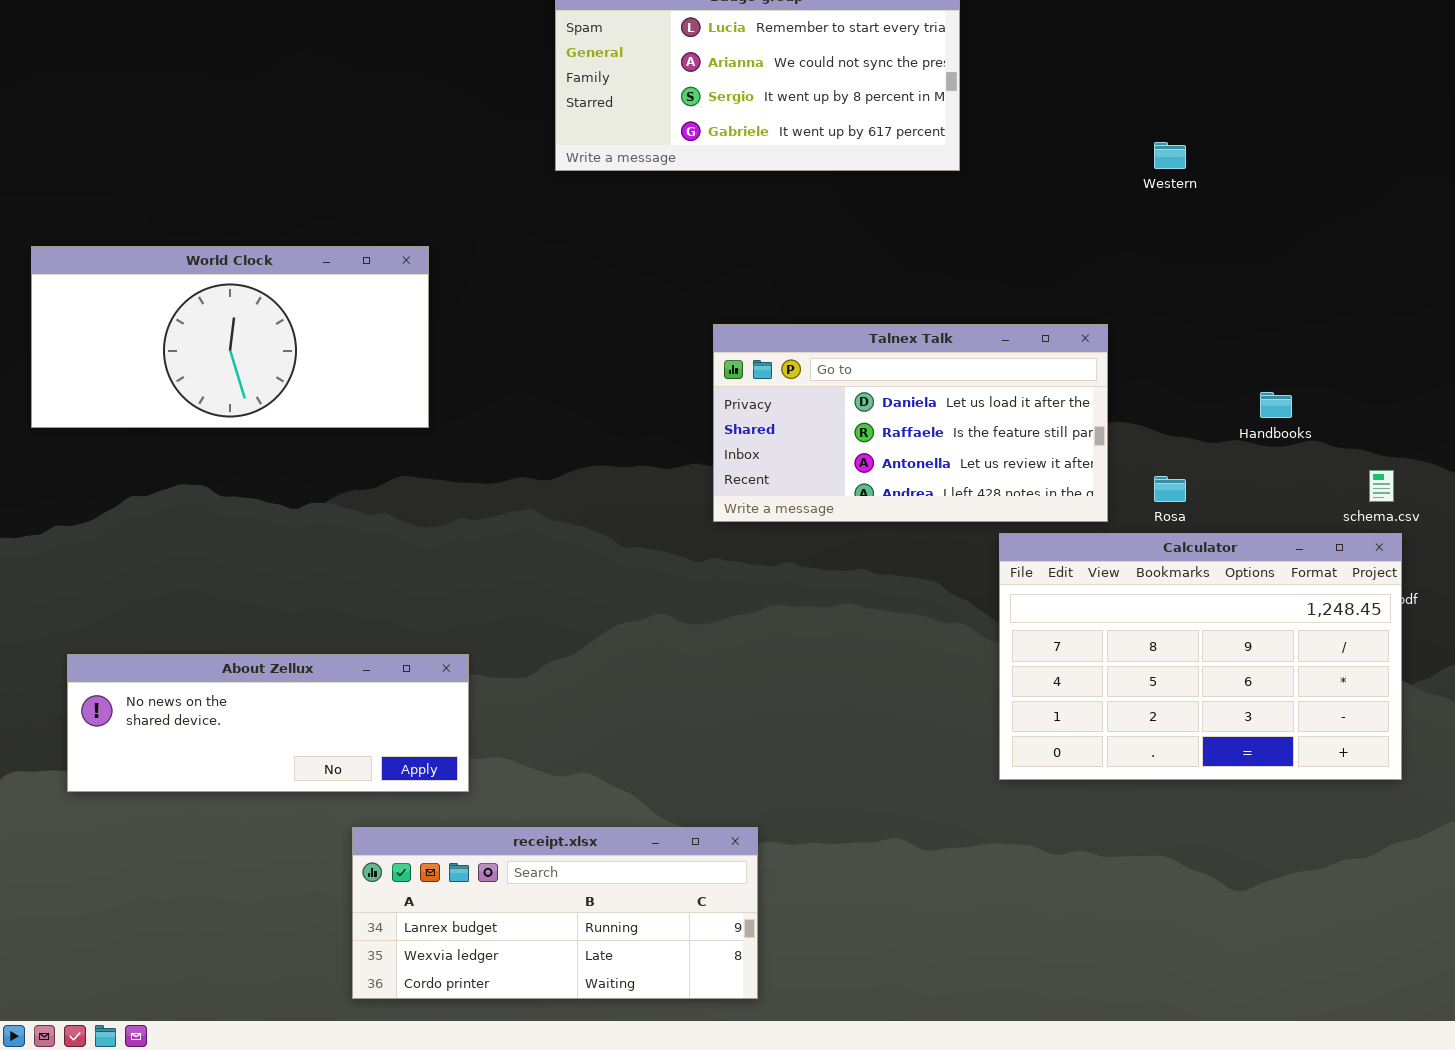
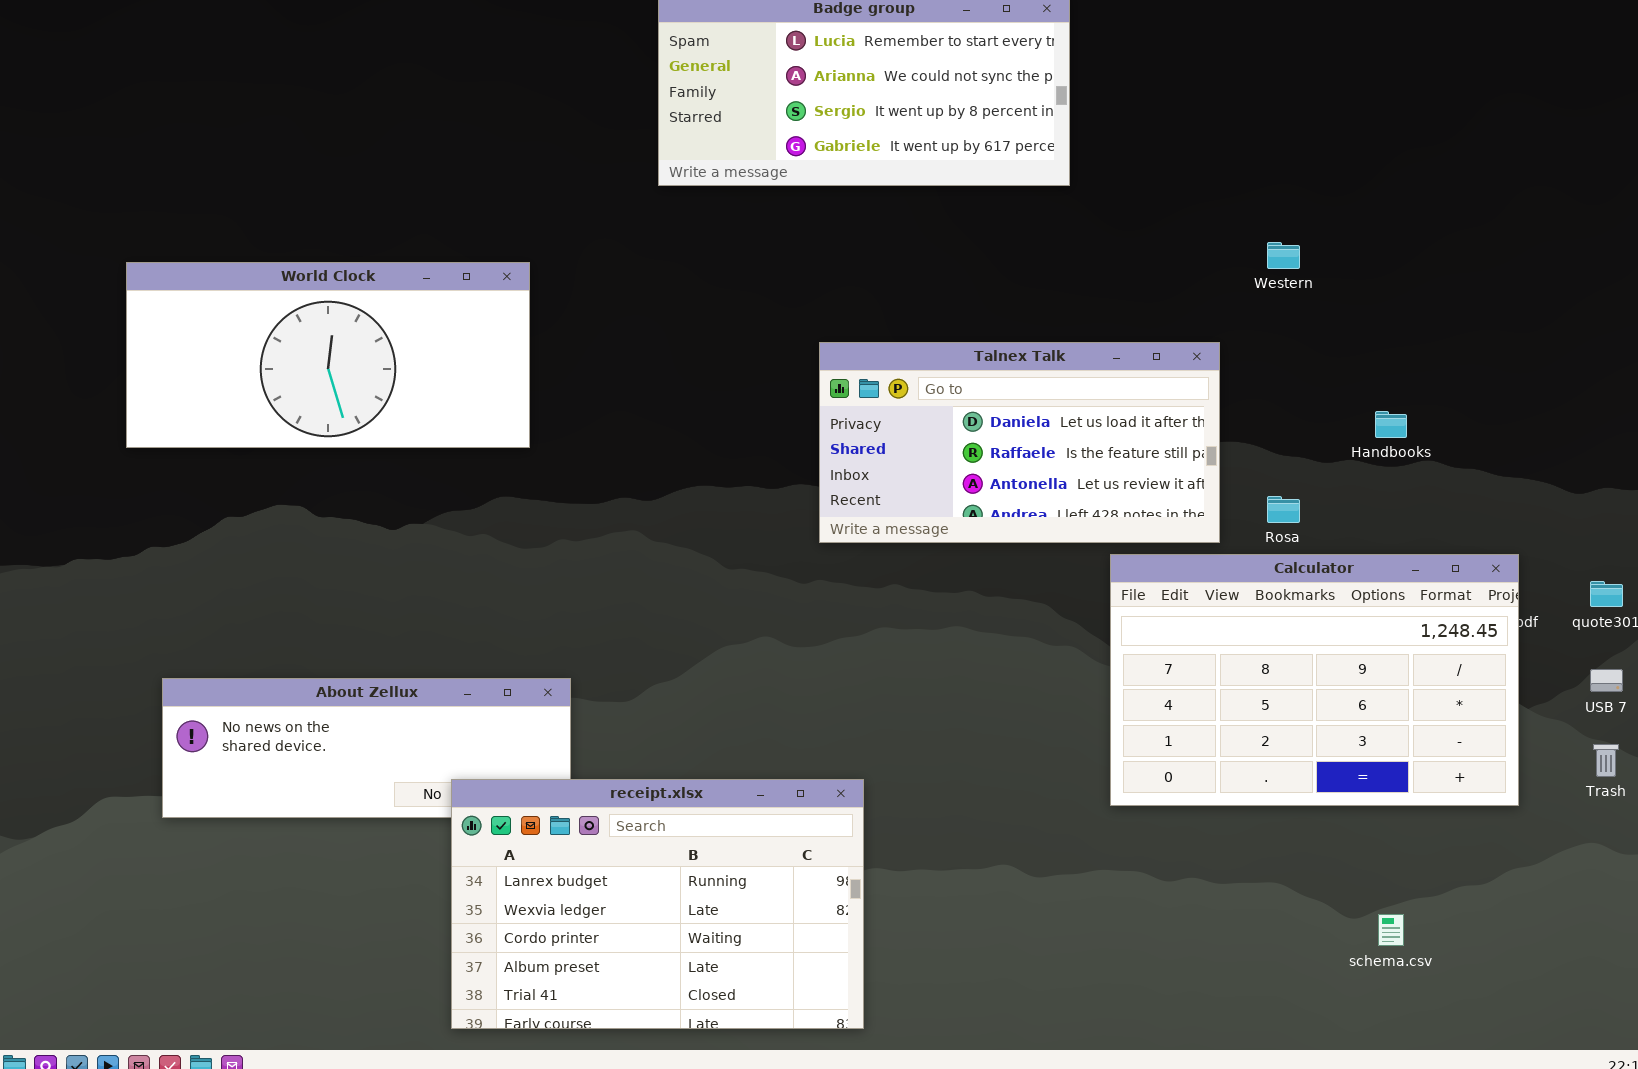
Western: [1154,142,1186,169] -> [1267,242,1300,269], moved
schema.csv: [1369,470,1394,502] -> [1378,914,1404,946], moved
receipt.xlsx: [352,827,758,999] -> [451,779,864,1029], resized

